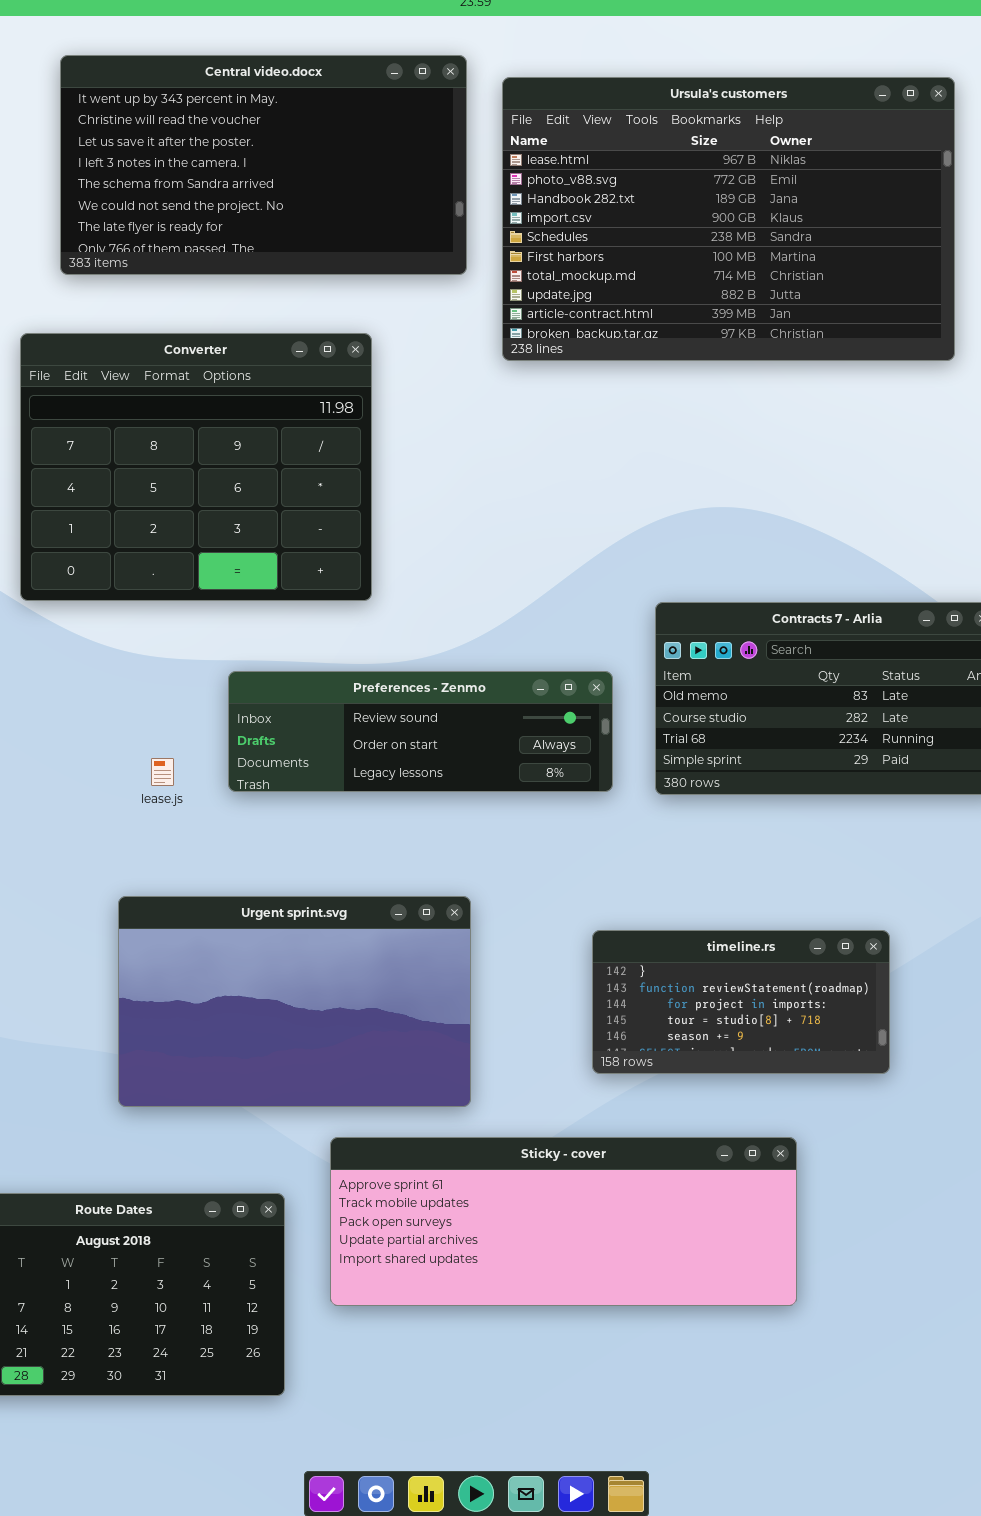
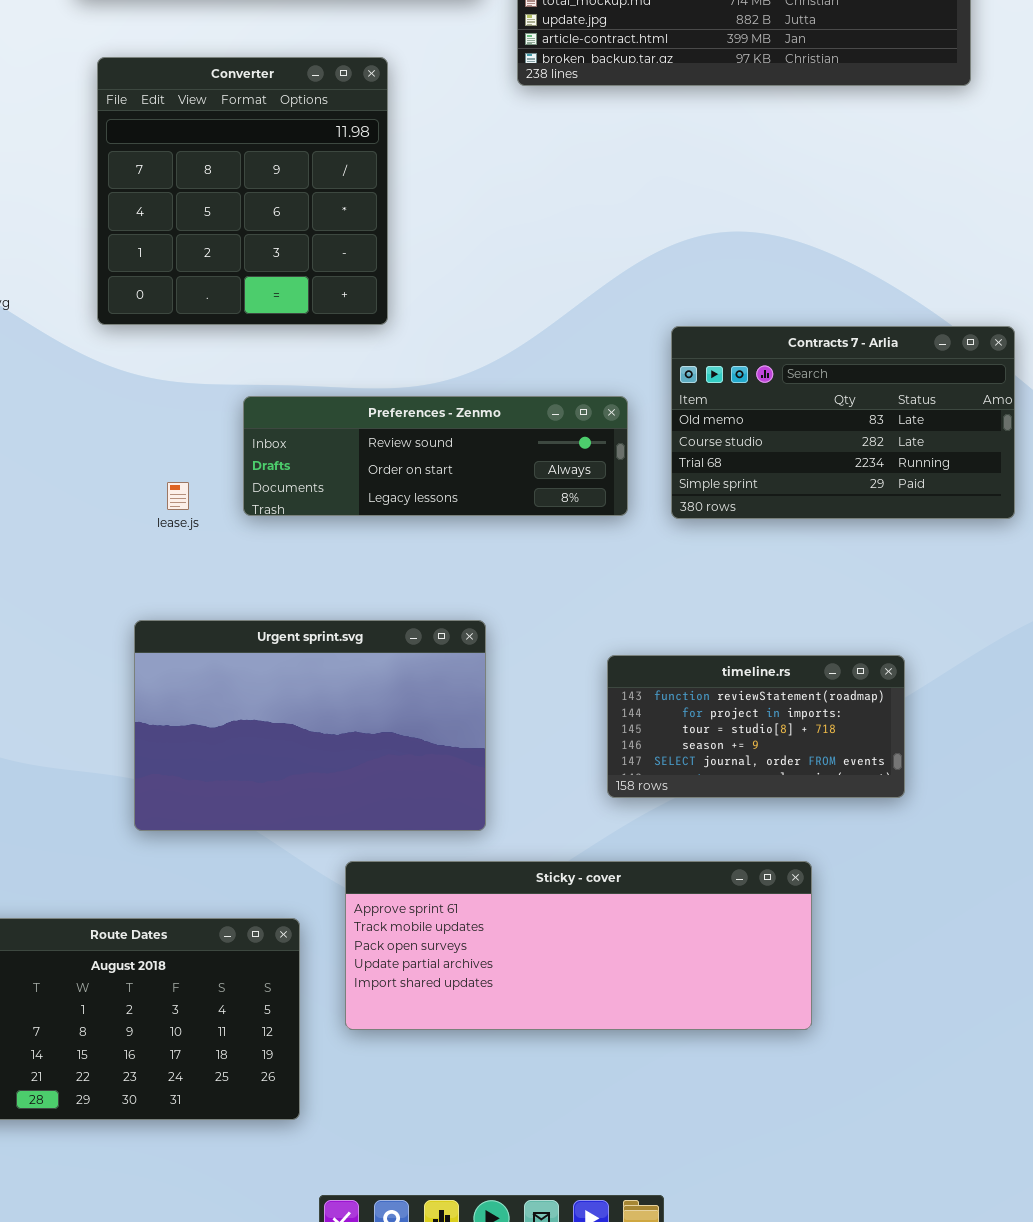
Converter: [20,333,372,601] -> [97,57,388,325], resized
timeline.rs: [592,930,890,1074] -> [607,655,905,798], scrolled down 1 row

